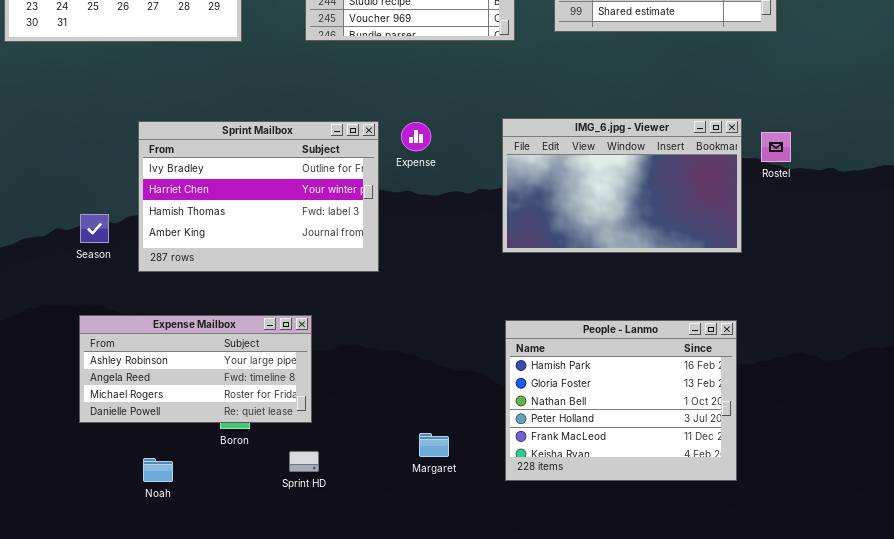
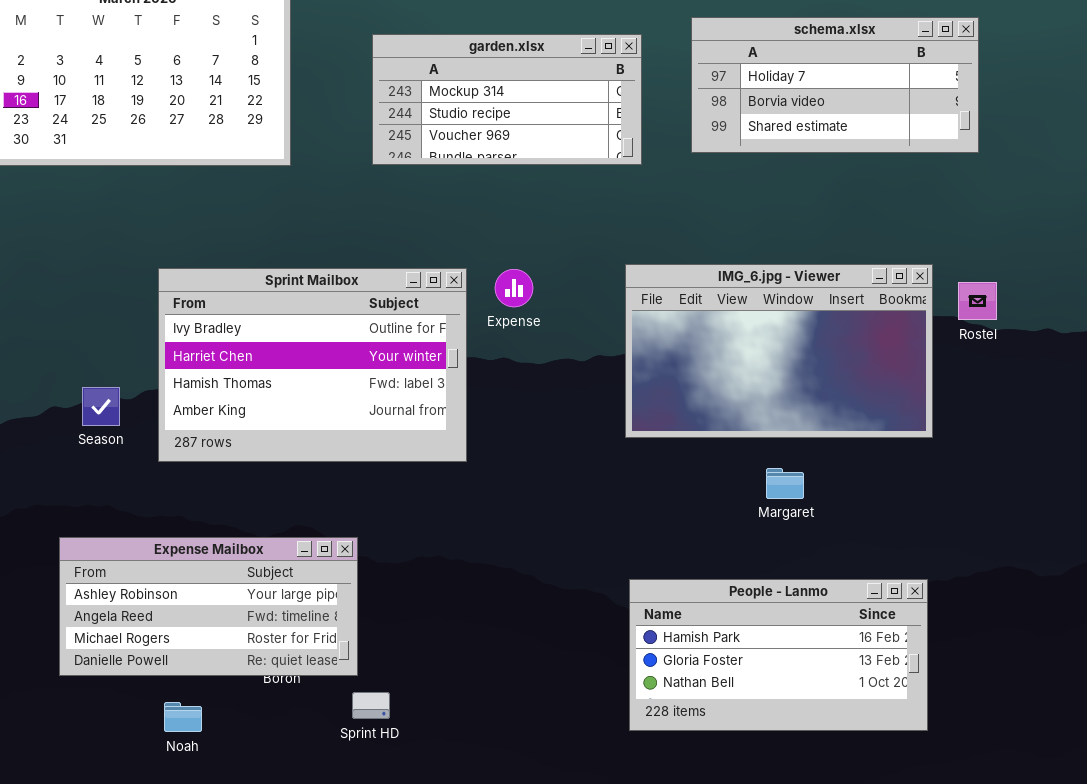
Expense Mailbox: [79,315,312,423] -> [59,537,358,676], moved
People - Lanmo: [505,320,737,481] -> [629,579,928,731], resized
Margaret: [419,433,449,457] -> [766,468,804,499], moved

